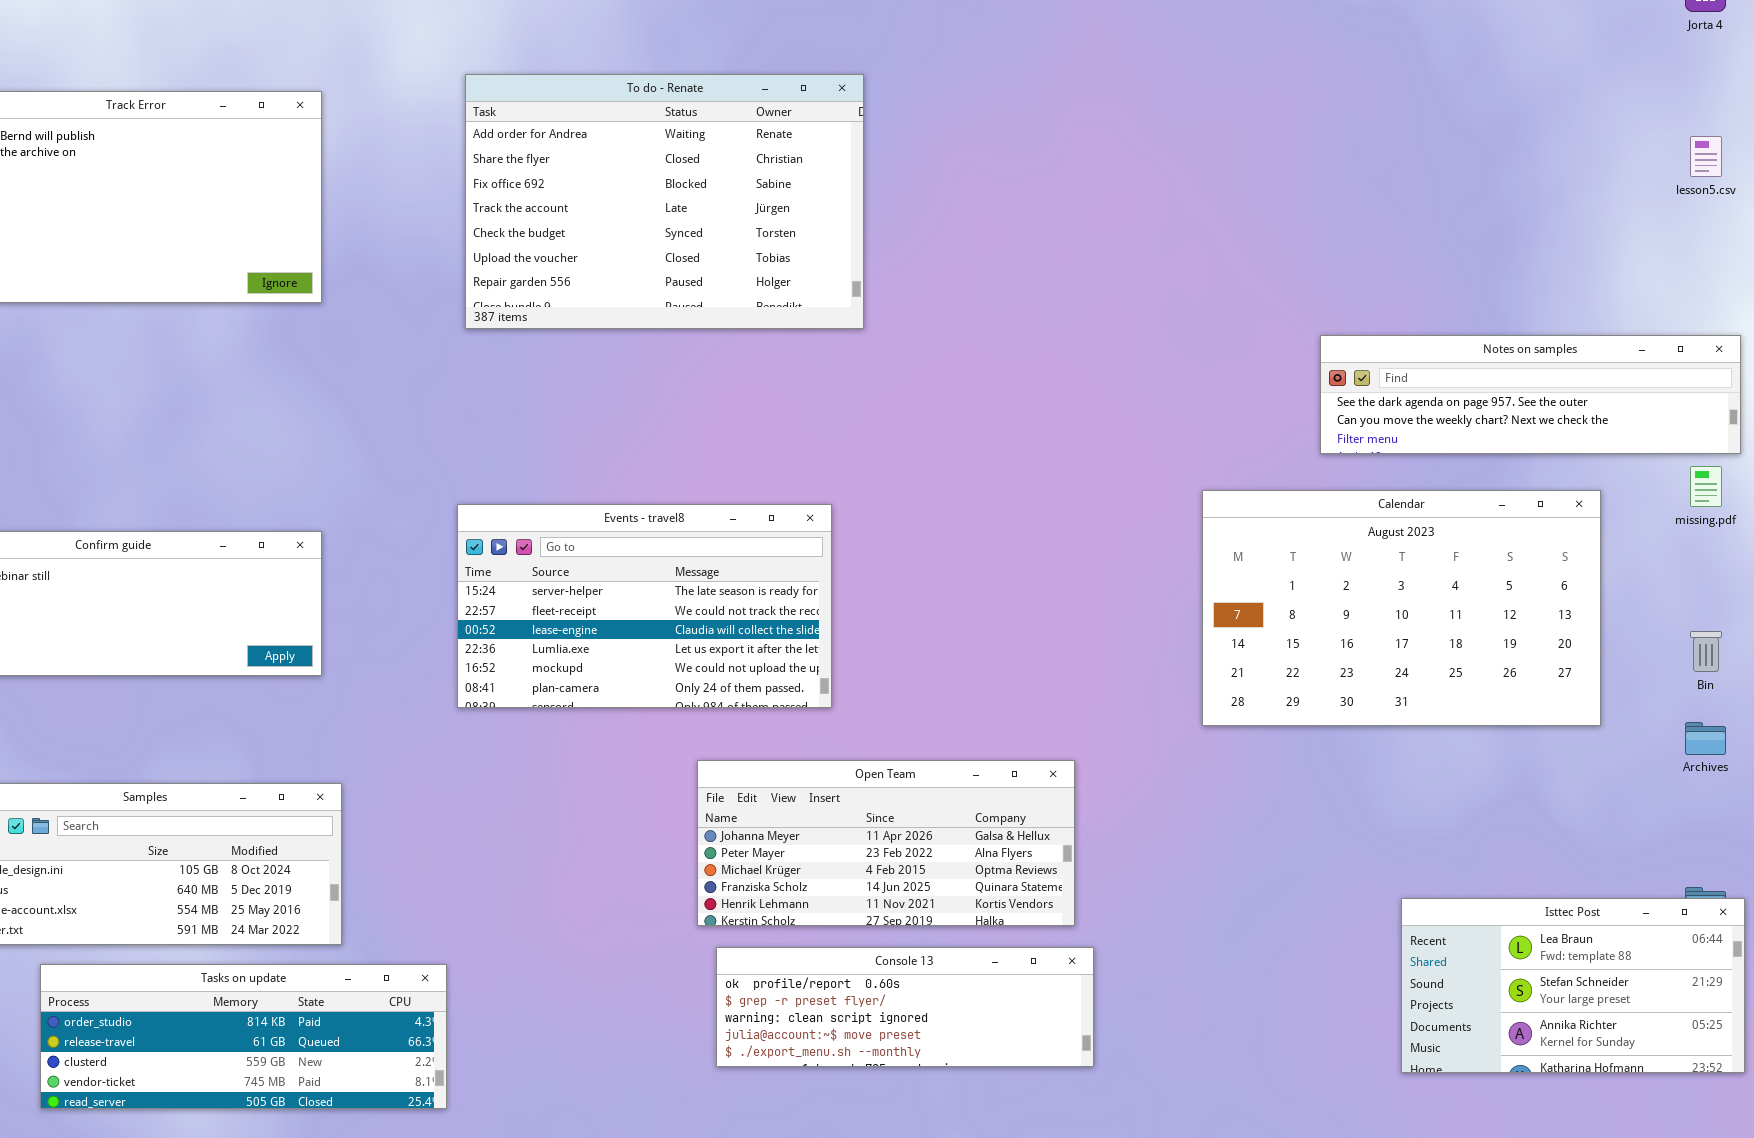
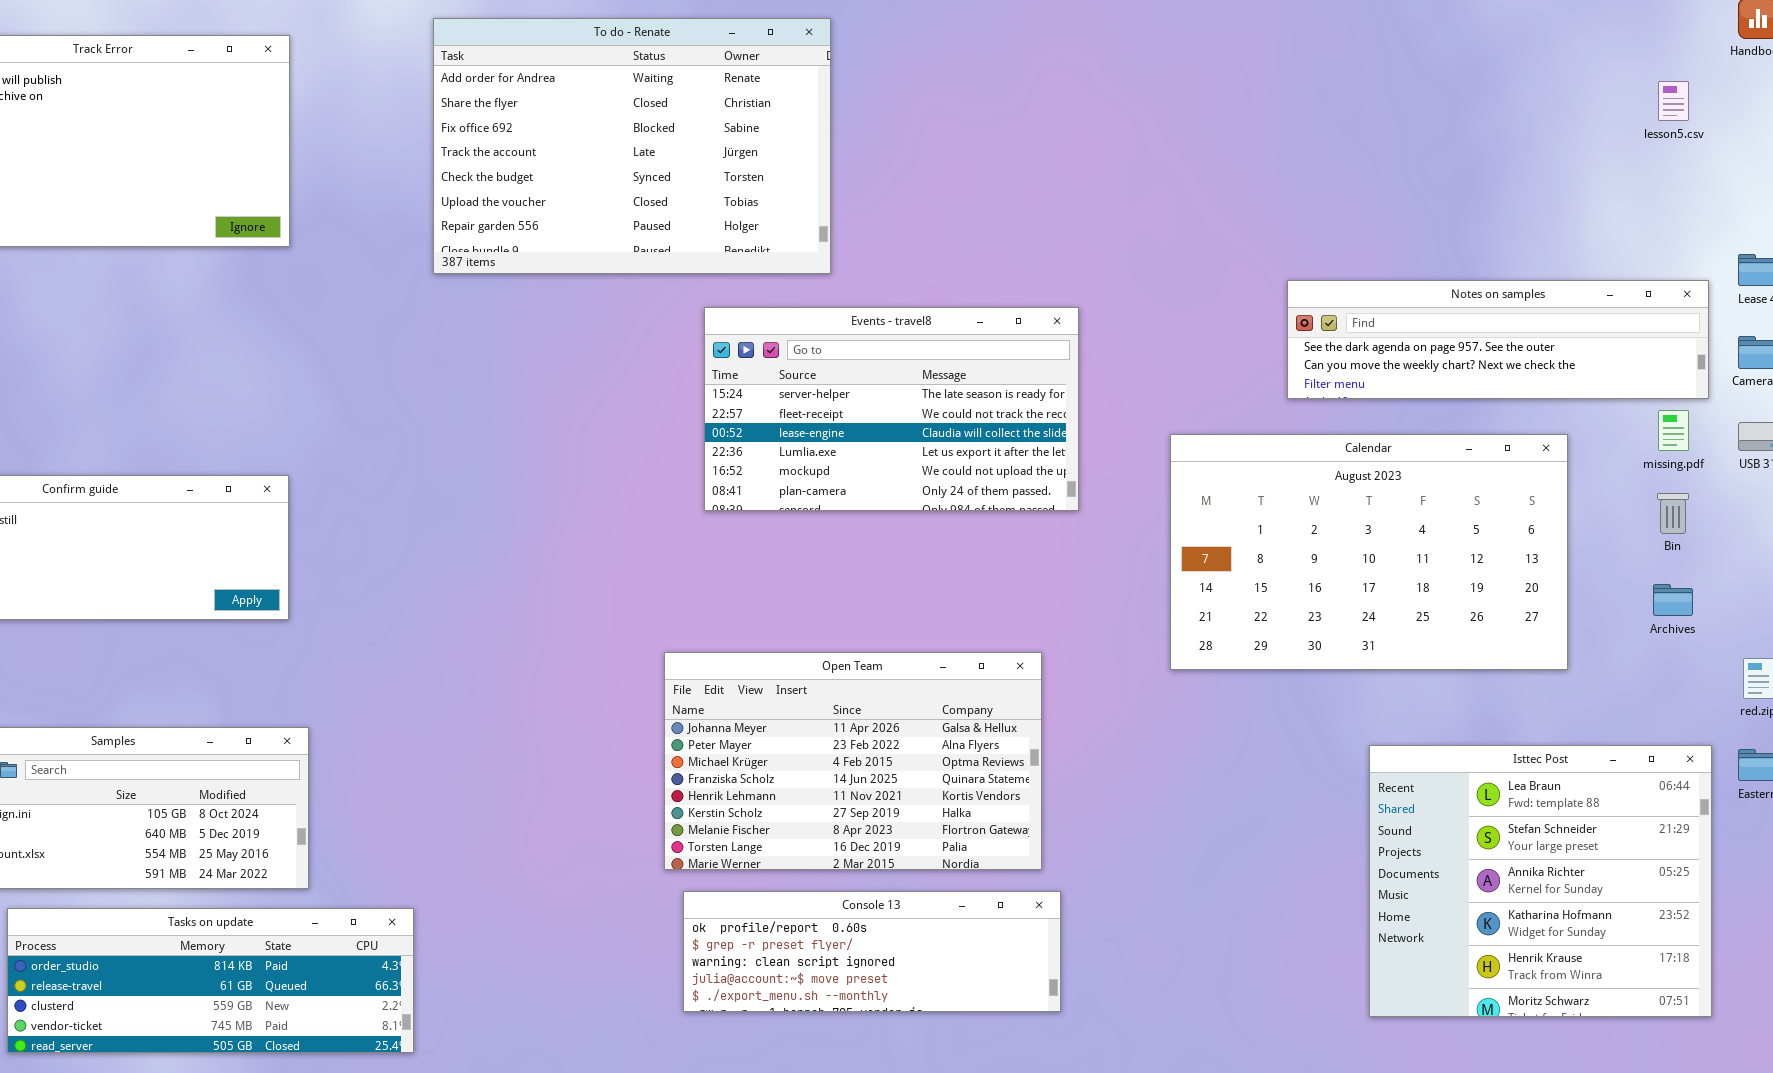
Events - travel8: [457,504,832,708] -> [704,307,1079,511], moved
Bin: [1690,631,1722,672] -> [1657,493,1689,534], moved
Archives: [1685,722,1726,755] -> [1653,584,1693,616], moved
Open Team: [697,760,1075,926] -> [664,652,1042,870], resized
Isttec Post: [1401,898,1745,1073] -> [1369,745,1712,1017], resized

